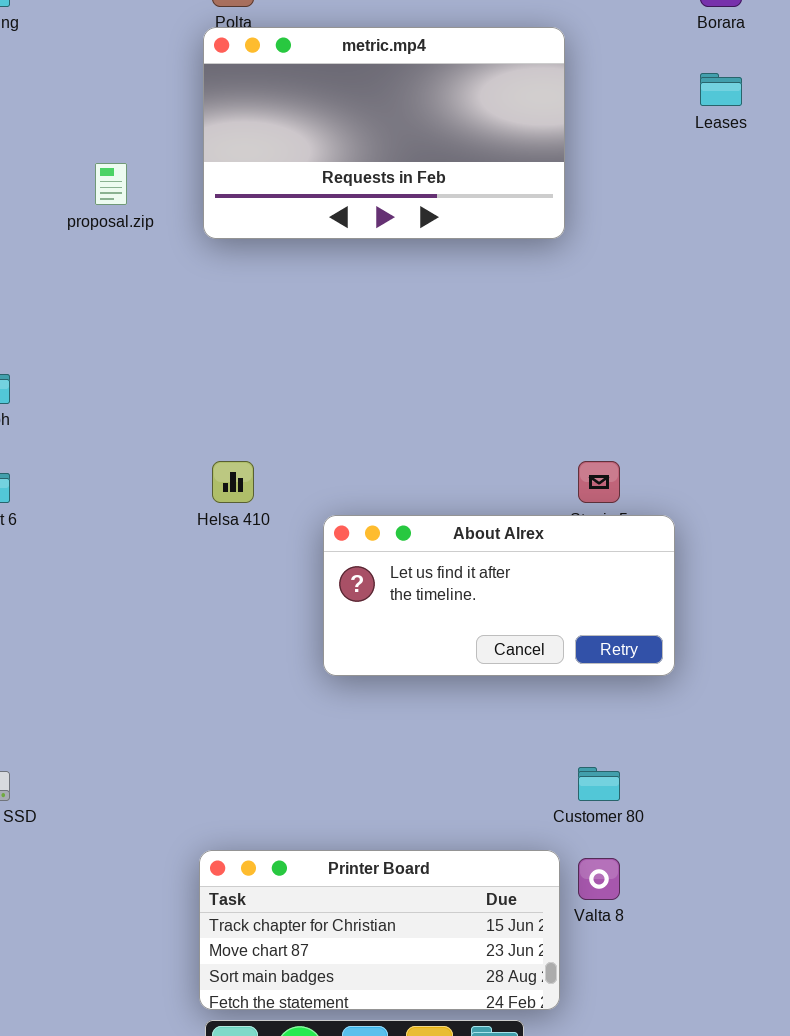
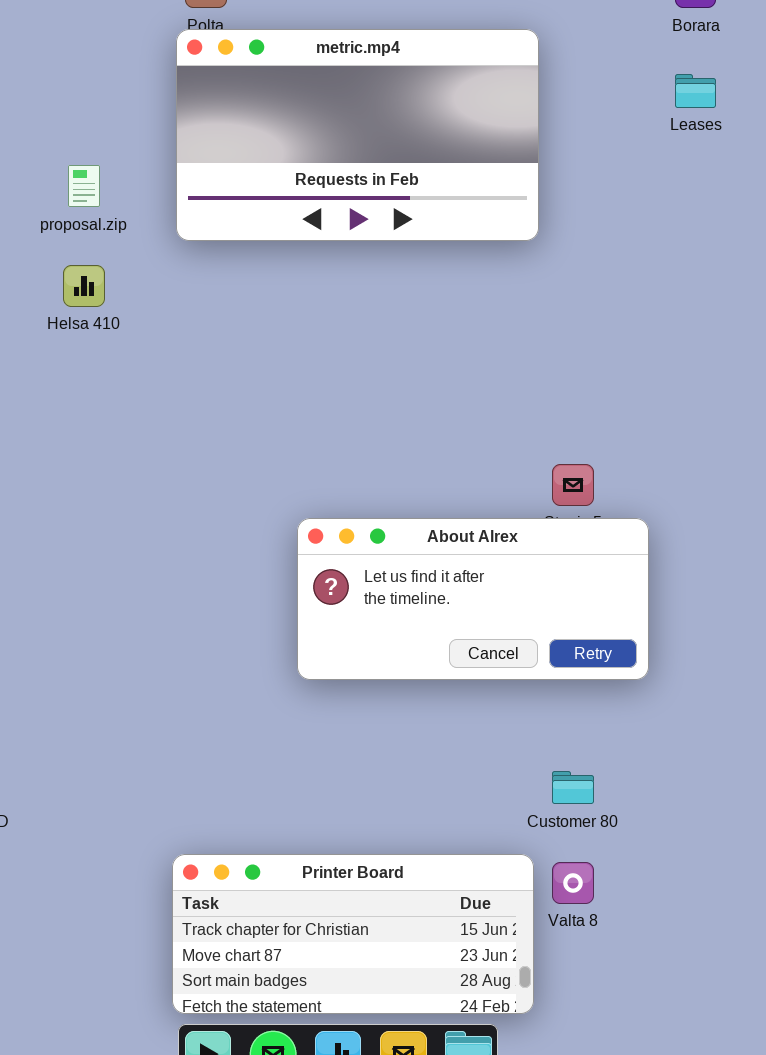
Helsa 410: [212,461,254,503] -> [63,265,105,307], moved

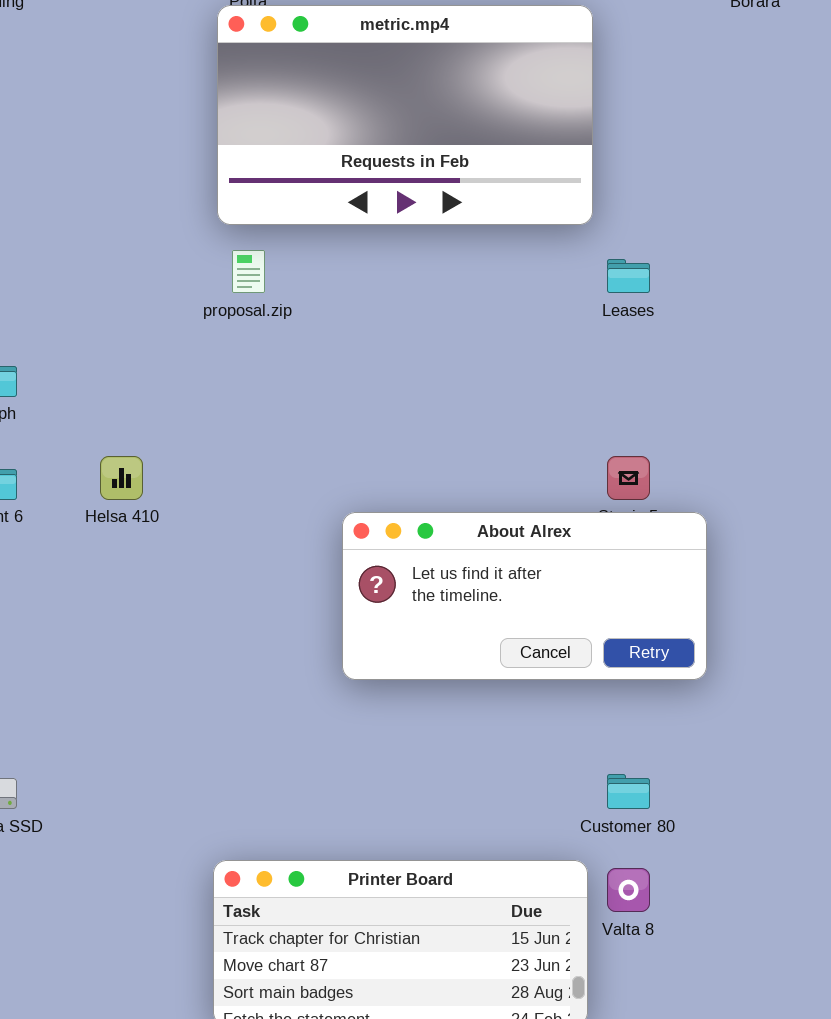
Leases: [675,74,716,108] -> [607,259,650,293], moved
proposal.zip: [68,165,100,207] -> [232,250,265,293], moved
Helsa 410: [63,265,105,307] -> [100,456,143,500], moved

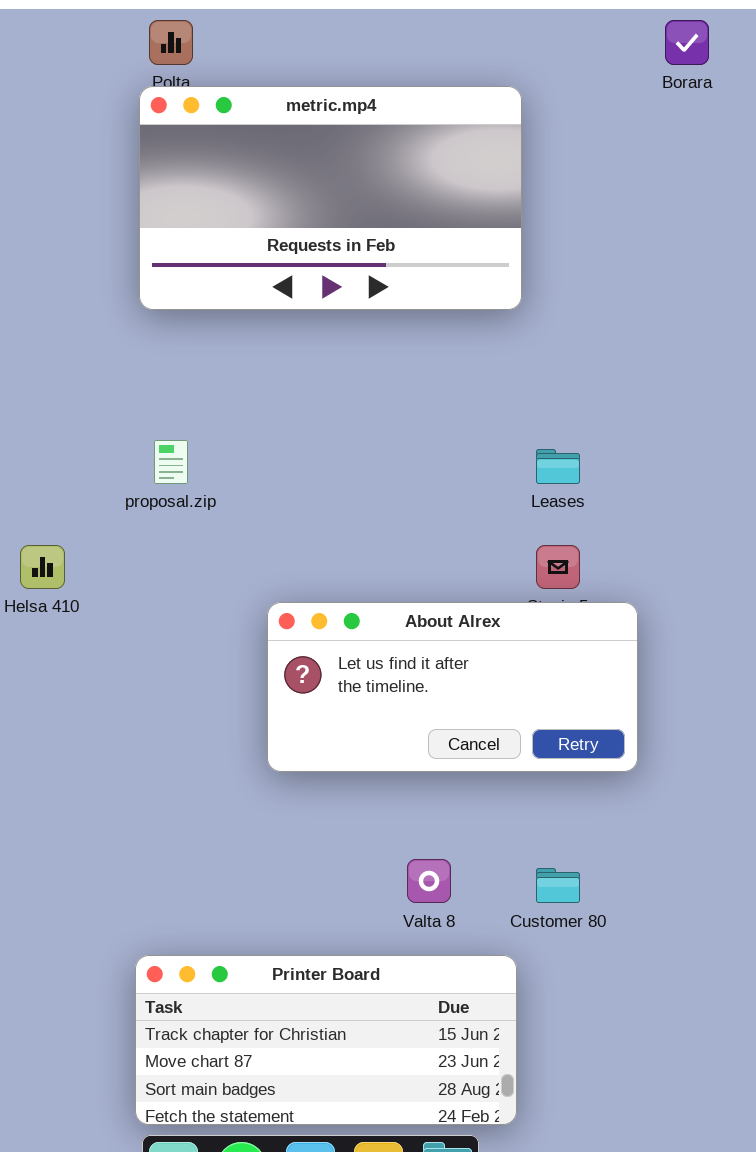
proposal.zip: [232,250,265,293] -> [154,440,188,484], moved
Leases: [607,259,650,293] -> [536,449,580,484], moved
Valta 8: [607,868,650,912] -> [407,859,451,903], moved

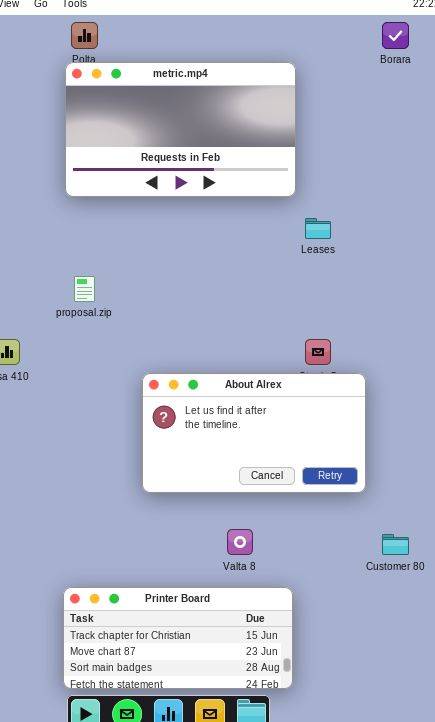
Leases: [536,449,580,484] -> [305,218,331,239], moved
About Alrex: [267,602,638,772] -> [142,373,366,493], resized
Customer 80: [536,868,580,903] -> [382,534,409,555], moved

